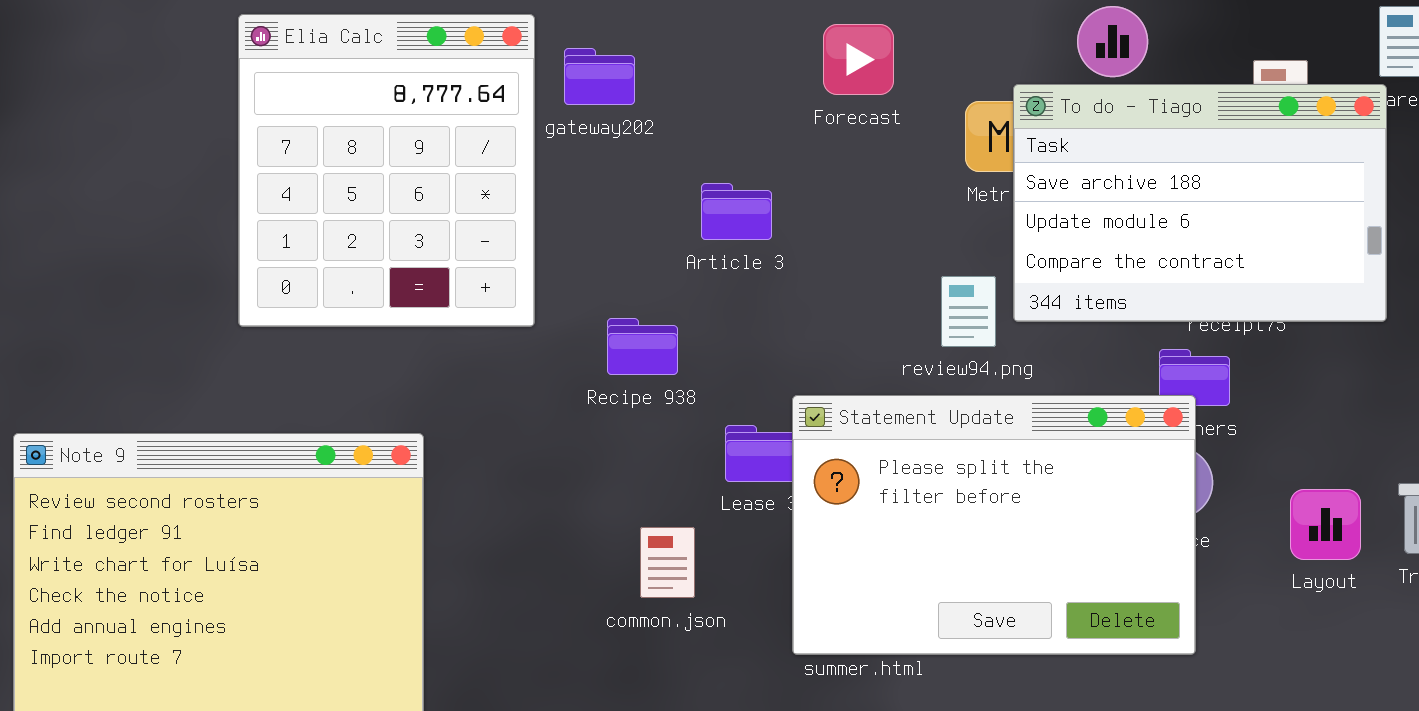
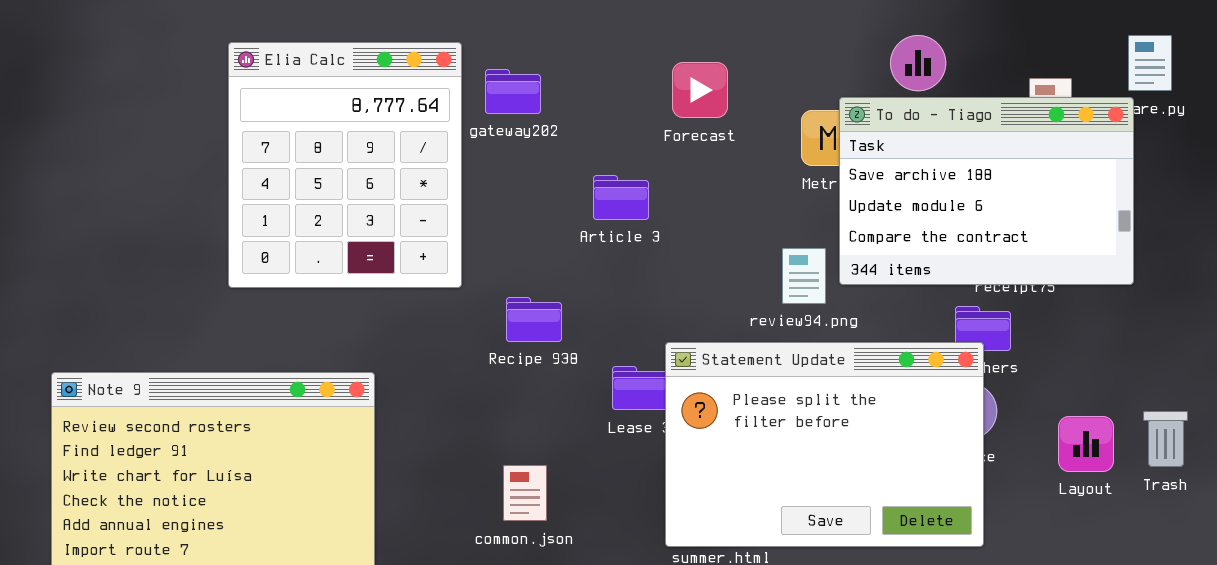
Forecast: [823,24,894,95] -> [672,62,728,118], moved
Recipe 938: [607,318,678,375] -> [506,297,562,342], moved
common.json: [640,527,695,598] -> [503,465,547,521], moved

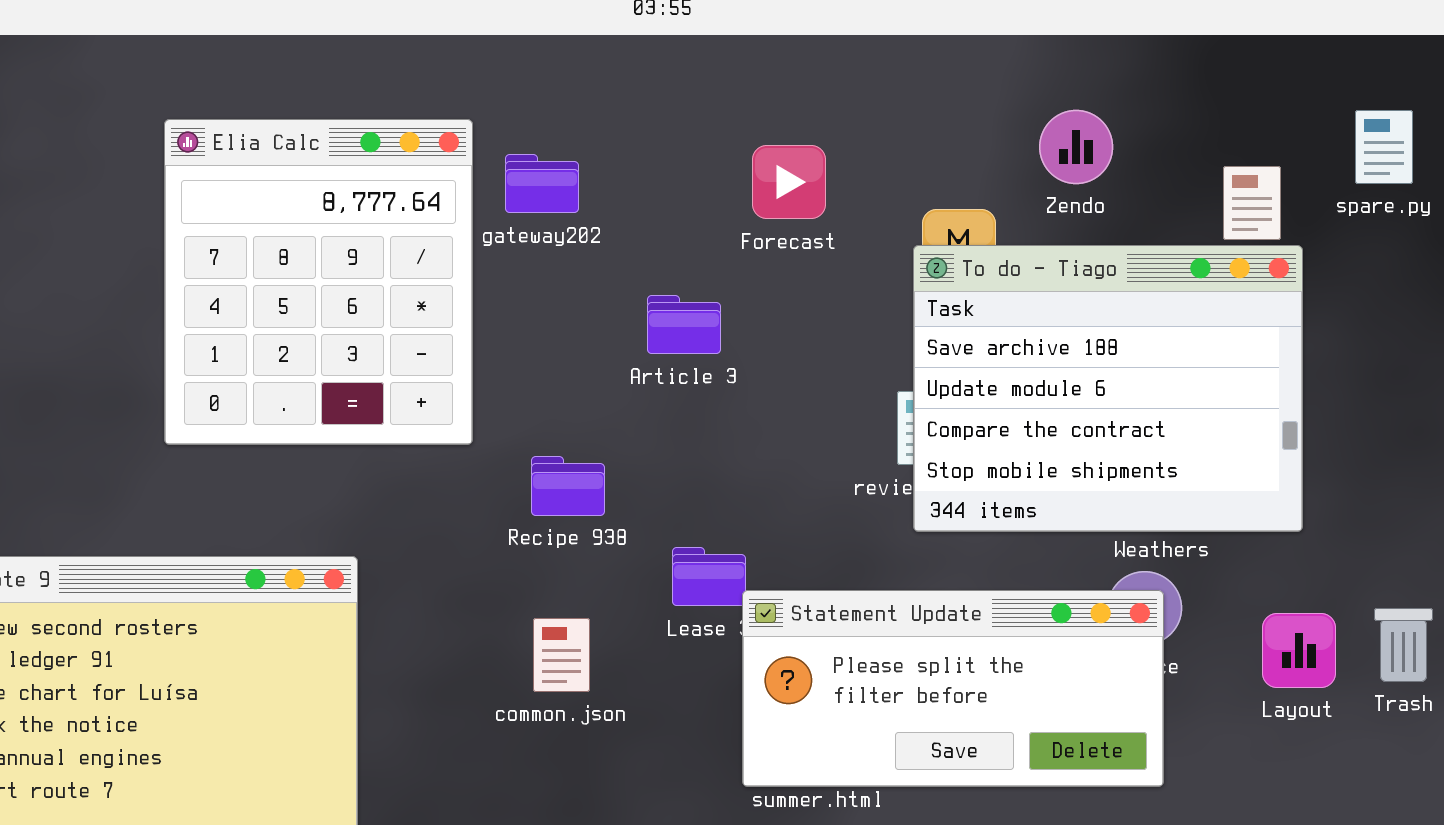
To do - Tiago: [839,97,1134,285] -> [913,245,1303,532], moved, resized
Statement Update: [665,342,984,547] -> [742,590,1164,787], resized
common.json: [503,465,547,521] -> [533,618,590,692], moved

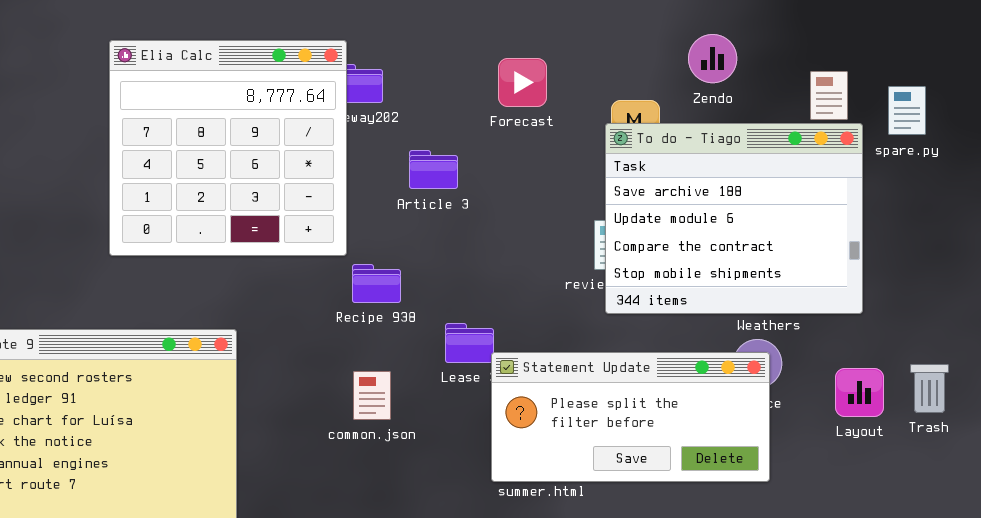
spare.py: [1355,110,1413,184] -> [888,86,926,135], moved
Elia Calc: [164,119,473,445] -> [109,40,347,256], resized
Article 3: [647,295,721,354] -> [409,150,458,189], moved

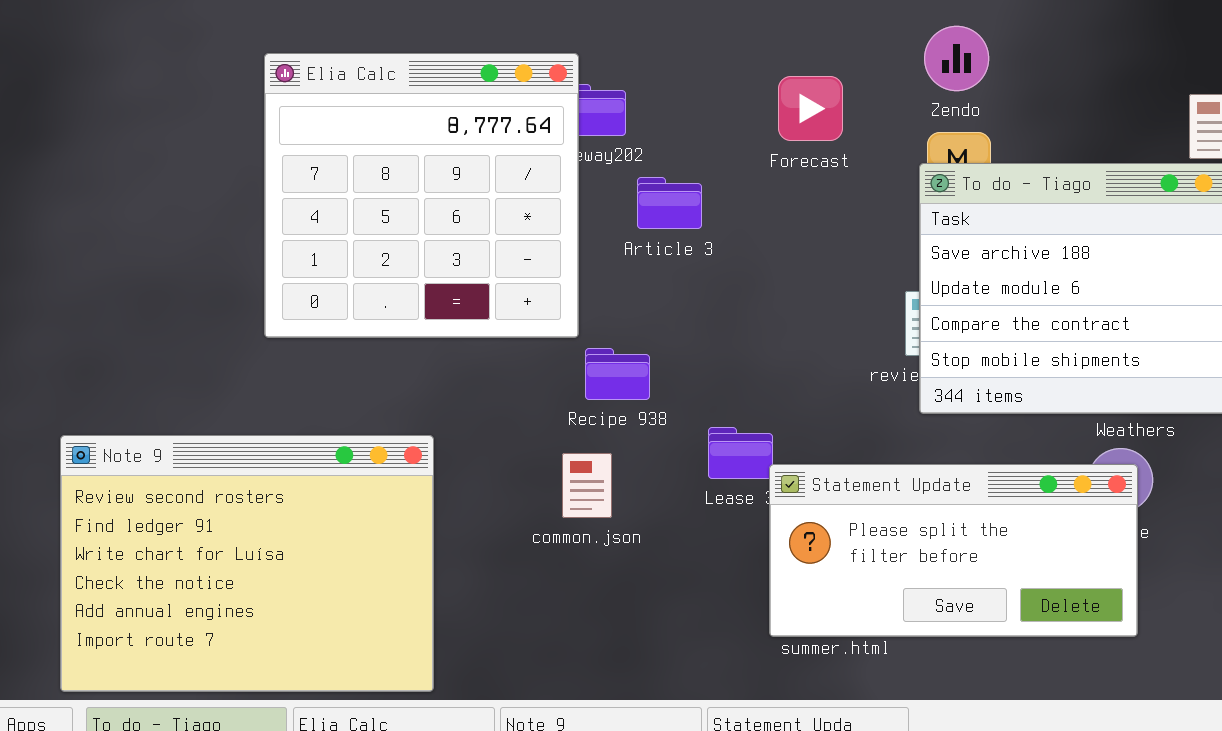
Zendo: [688,34,737,83] -> [924,26,989,91], moved
Article 3: [409,150,458,189] -> [637,177,702,229], moved
common.json: [353,371,391,420] -> [562,453,612,518], moved

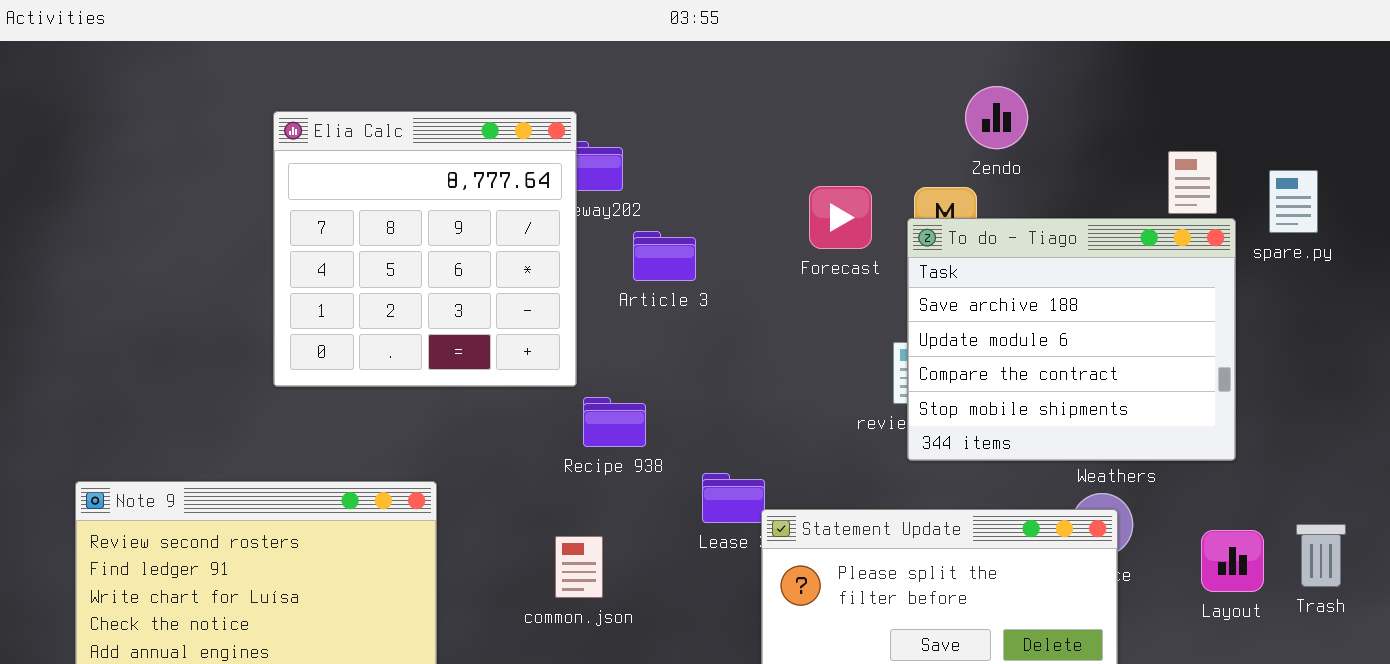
Zendo: [924,26,989,91] -> [965,86,1028,149], moved
Forecast: [778,76,843,141] -> [809,186,872,249], moved
common.json: [562,453,612,518] -> [555,536,603,598], moved

